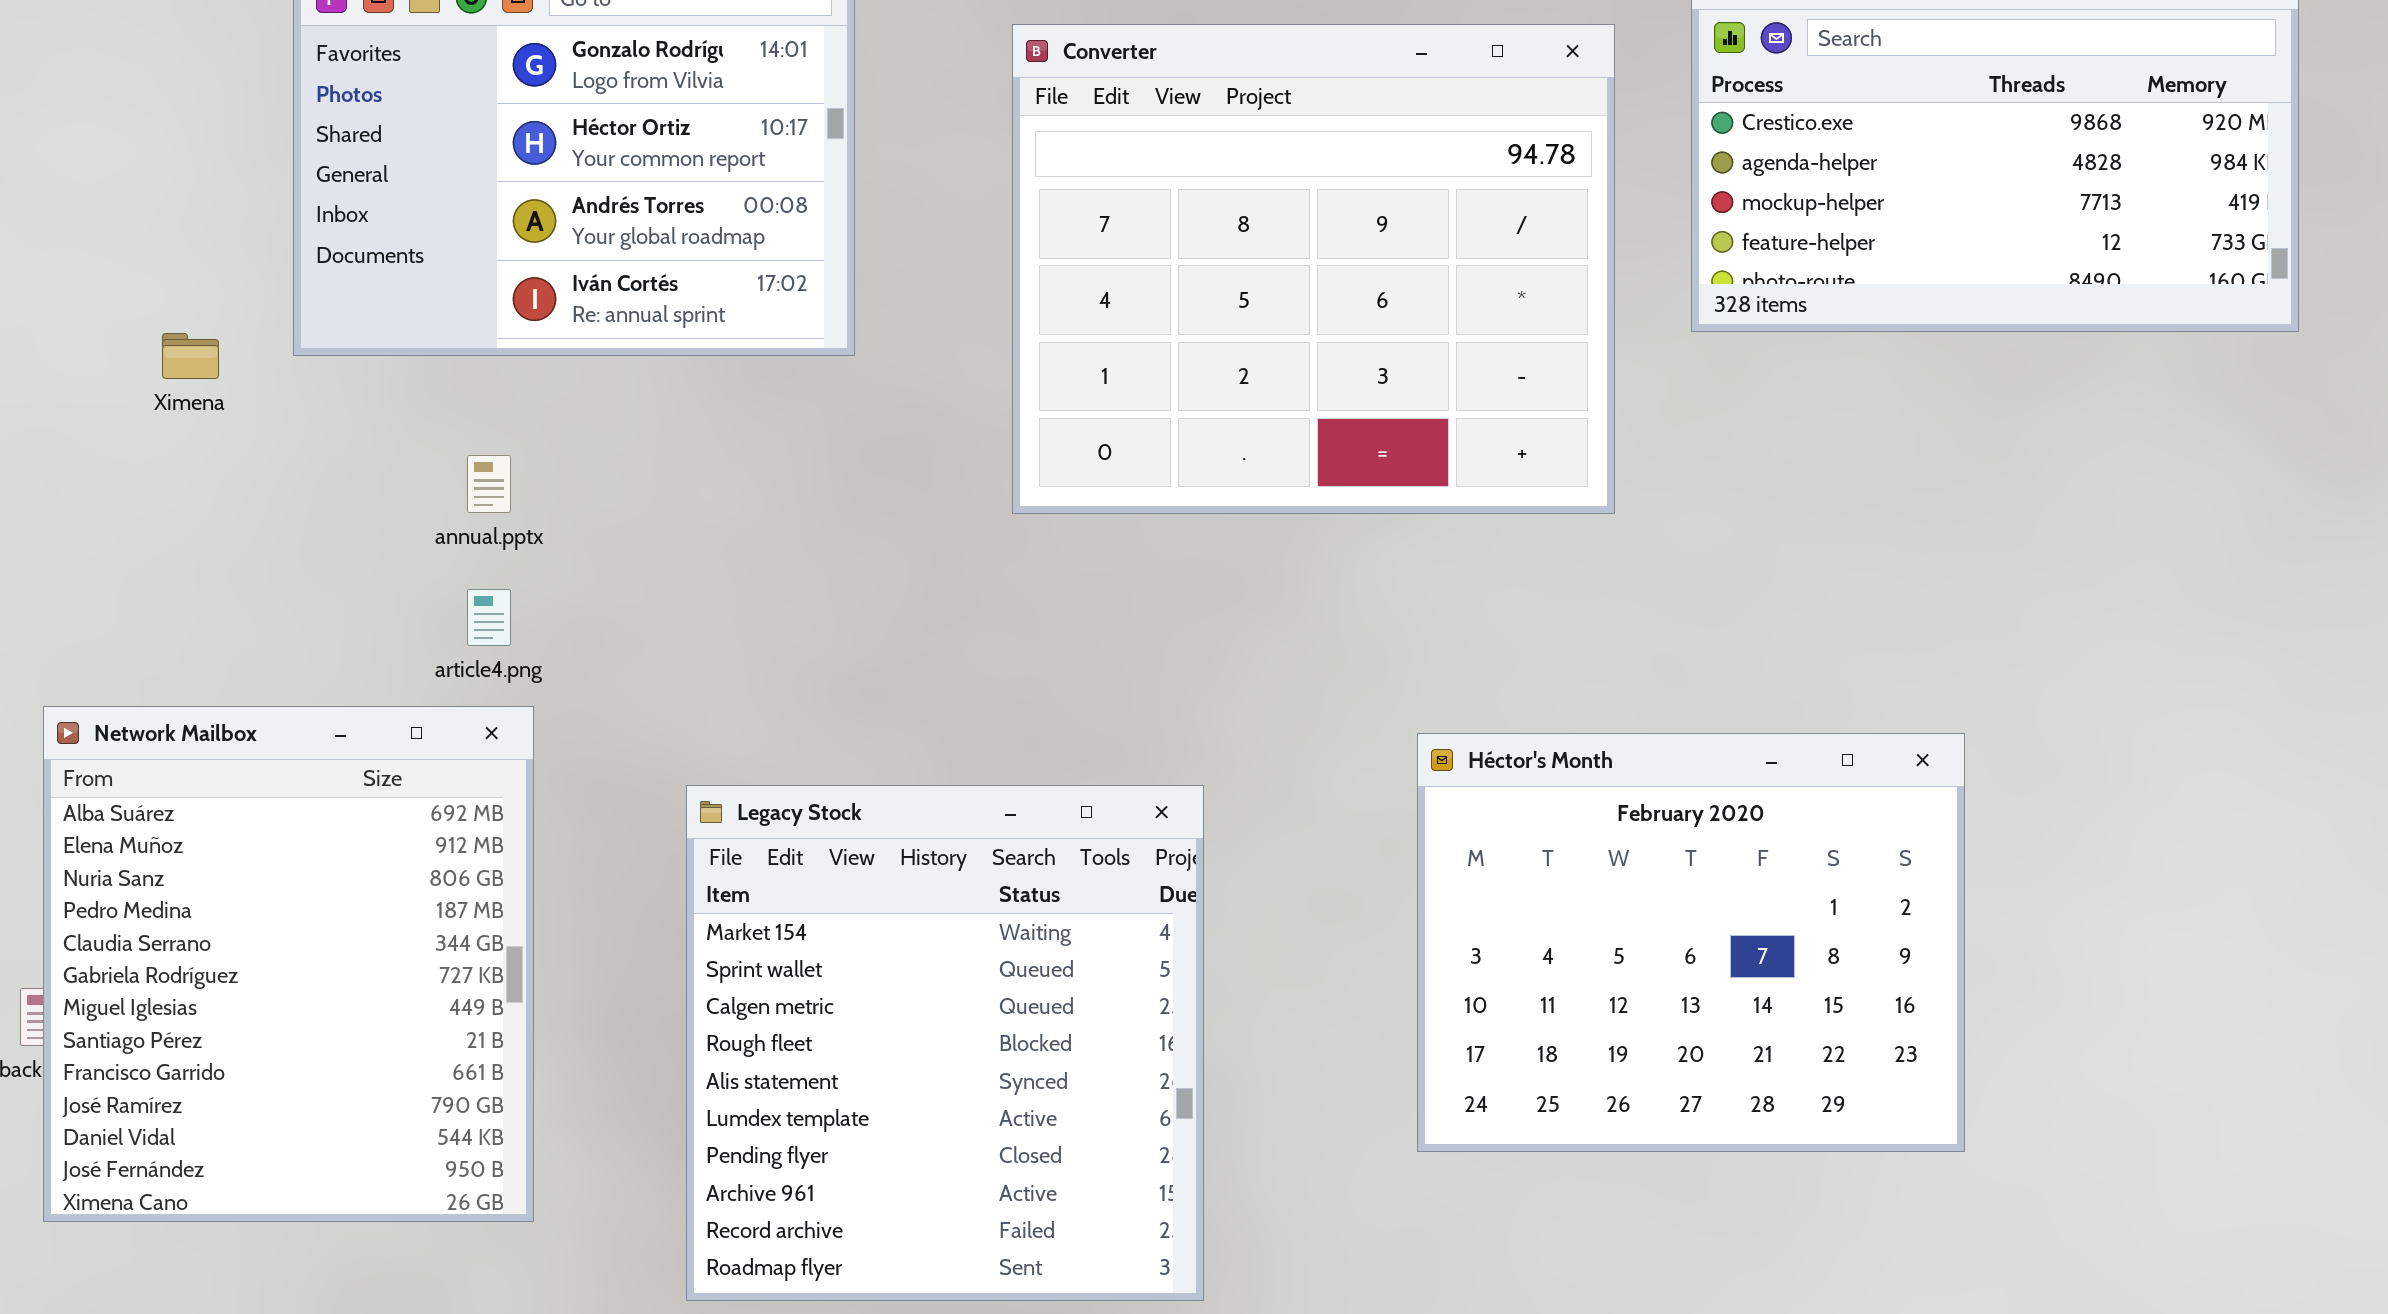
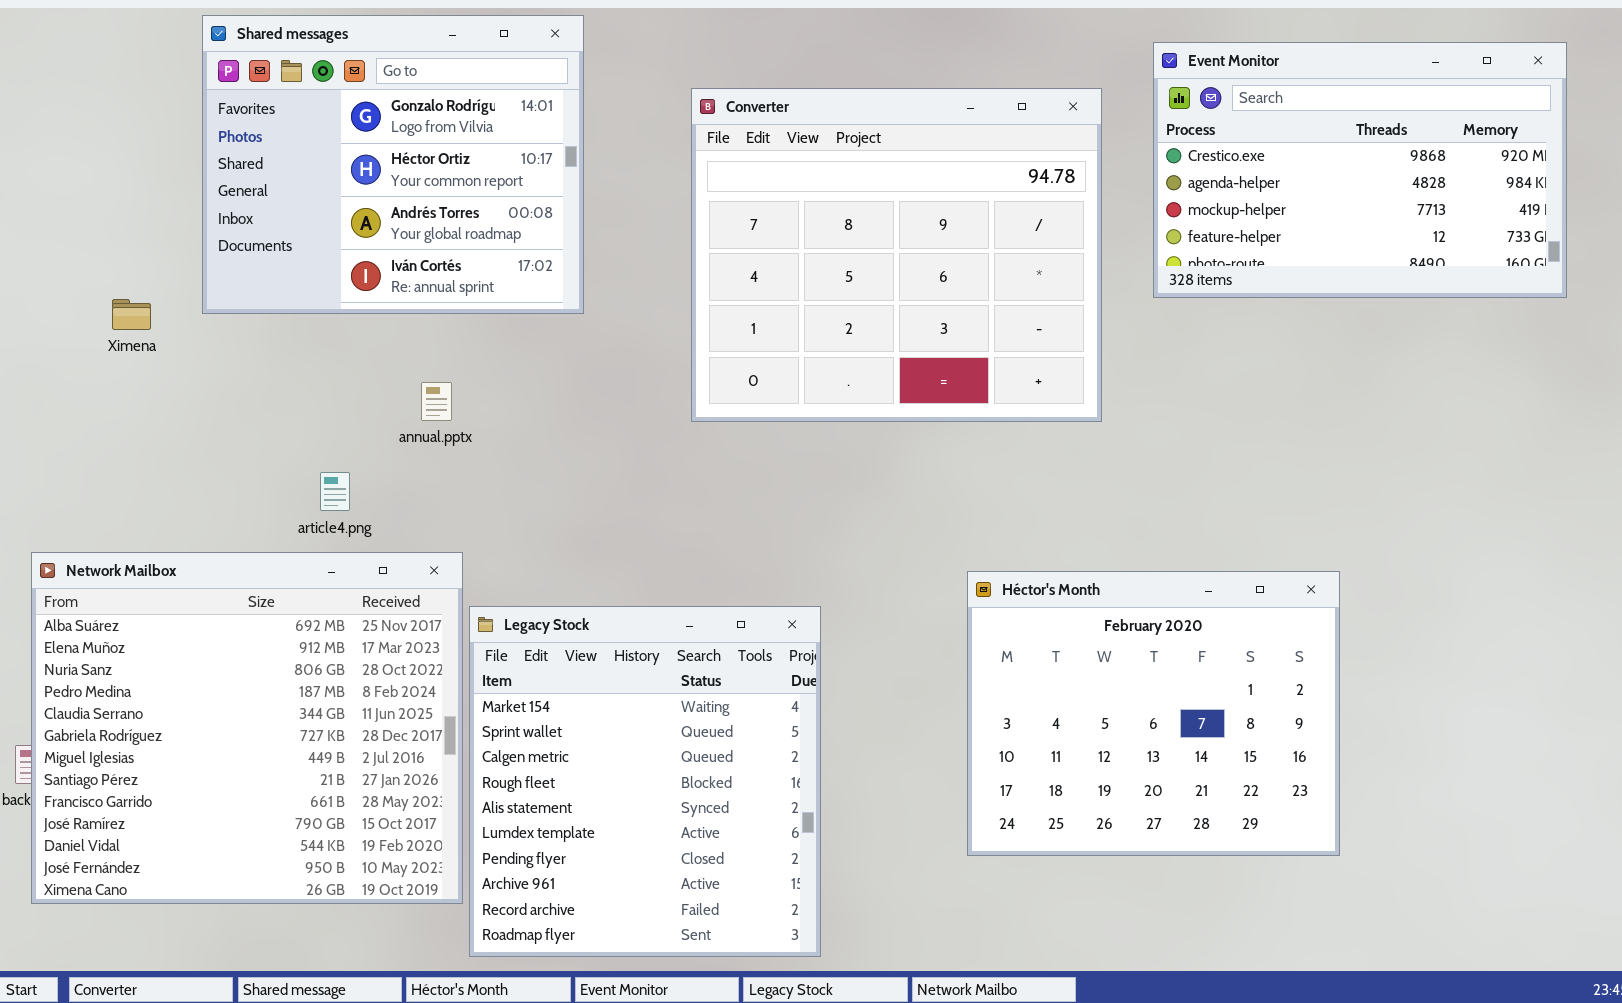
annual.pptx: [467,455,511,513] -> [421,382,452,421], moved
Network Mailbox: [43,706,534,1222] -> [31,552,463,904], resized

